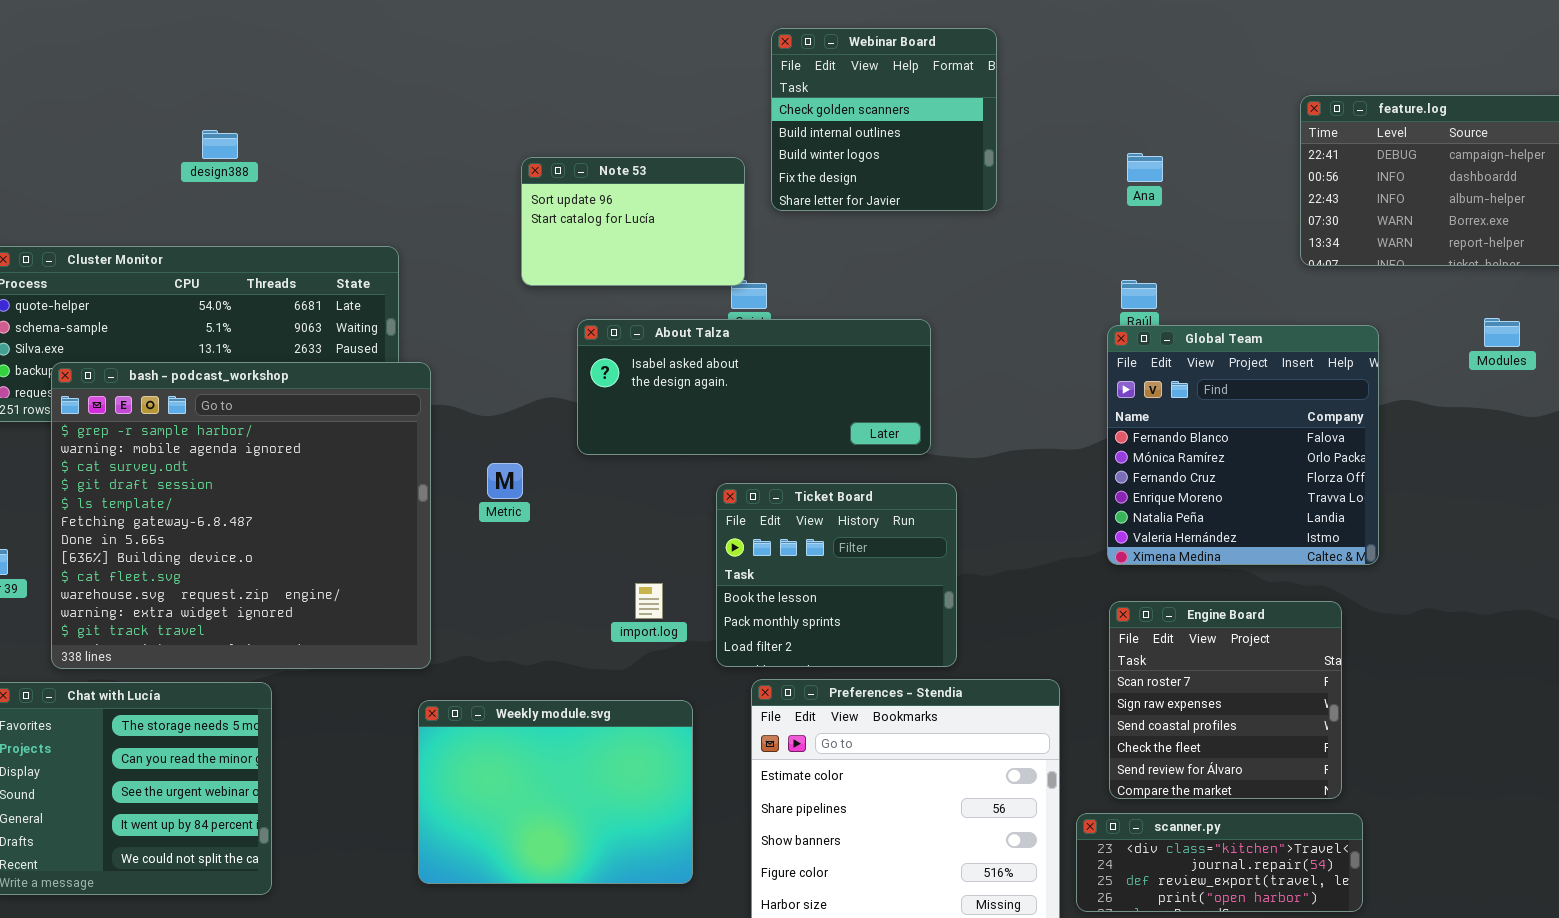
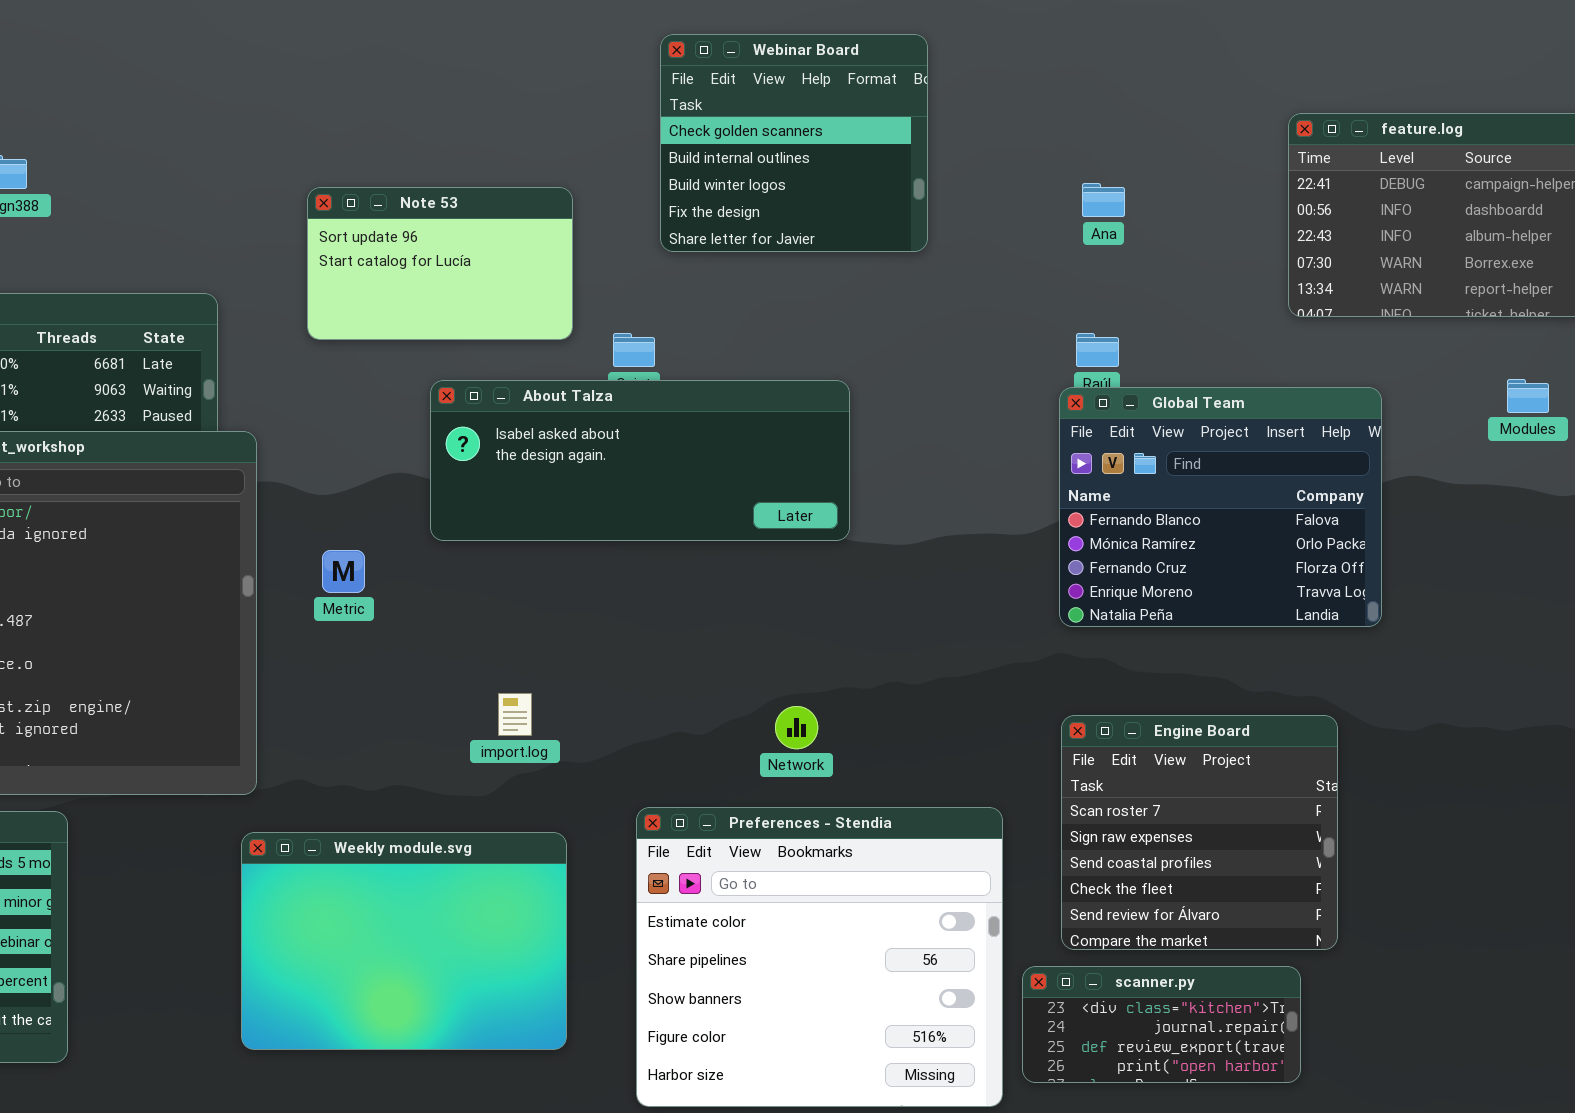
Note 53: [521,157,745,286] -> [307,187,573,340], moved
Global Team: [1107,325,1379,565] -> [1059,387,1382,627], resized
Ticket Board: [716,483,957,667] -> none, closed
scanner.py: [1076,813,1363,912] -> [1022,966,1301,1083], resized

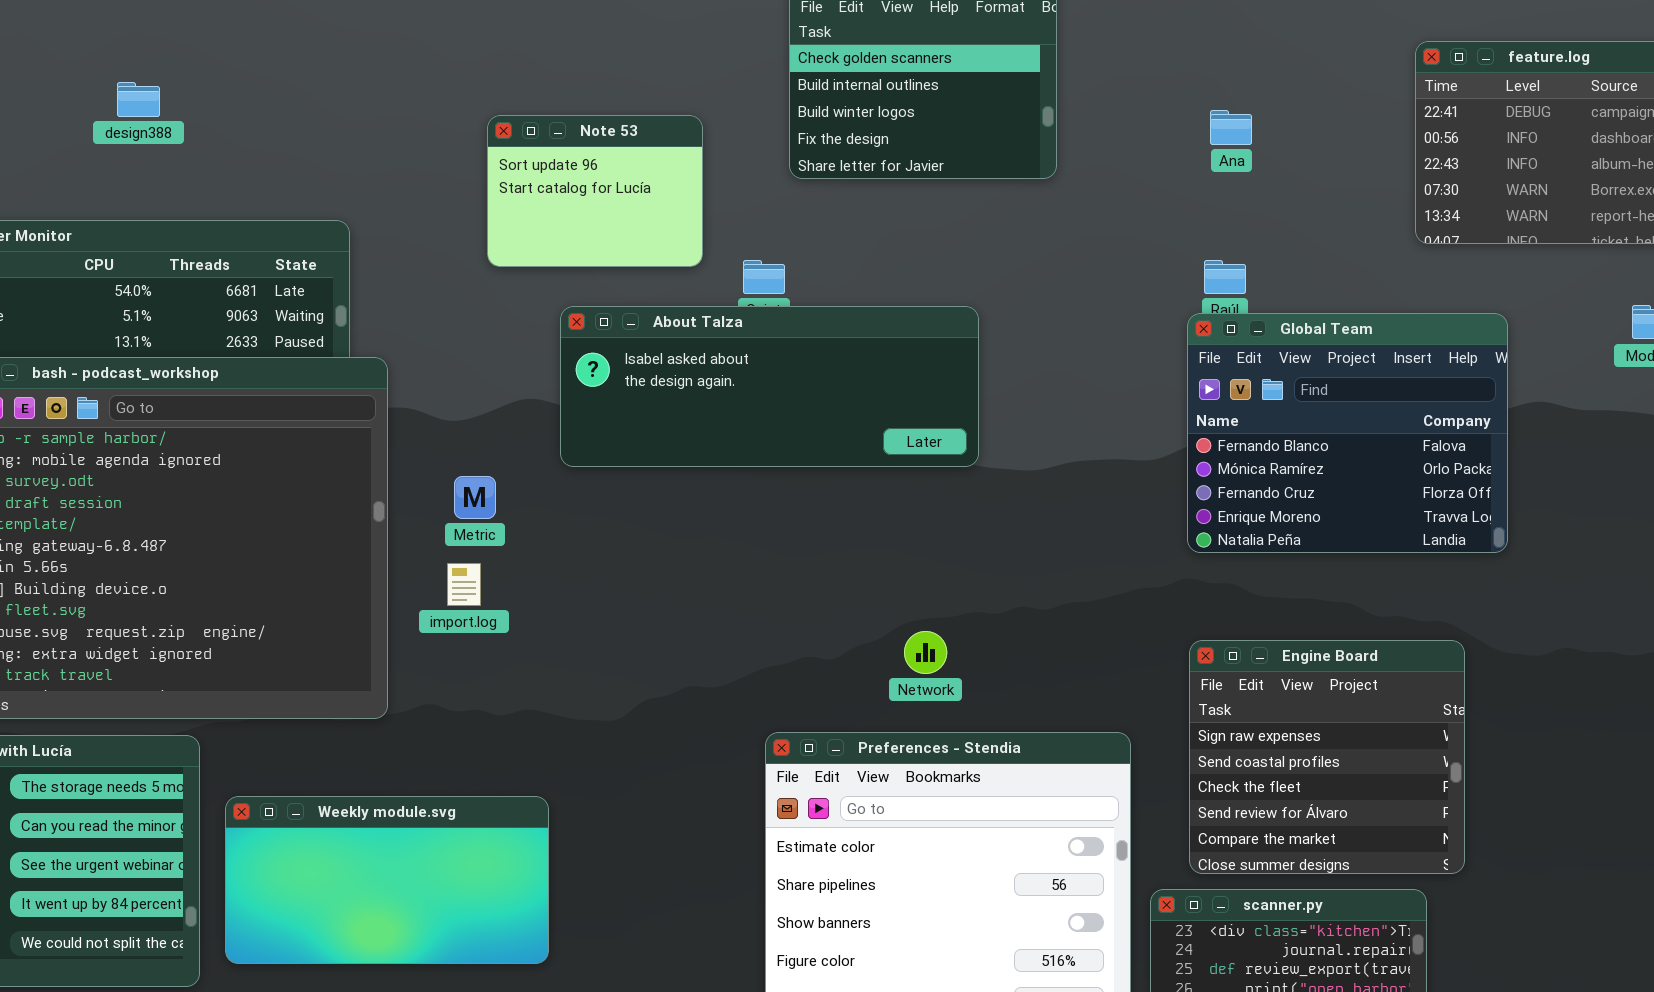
Note 53: [307,187,573,340] -> [487,115,703,267], resized
import.log: [498,693,532,736] -> [447,563,481,606], moved
Engine Board: [1061,715,1338,950] -> [1189,640,1465,874], scrolled down 1 row
Weekly module.svg: [241,832,567,1050] -> [225,796,549,964], moved, resized

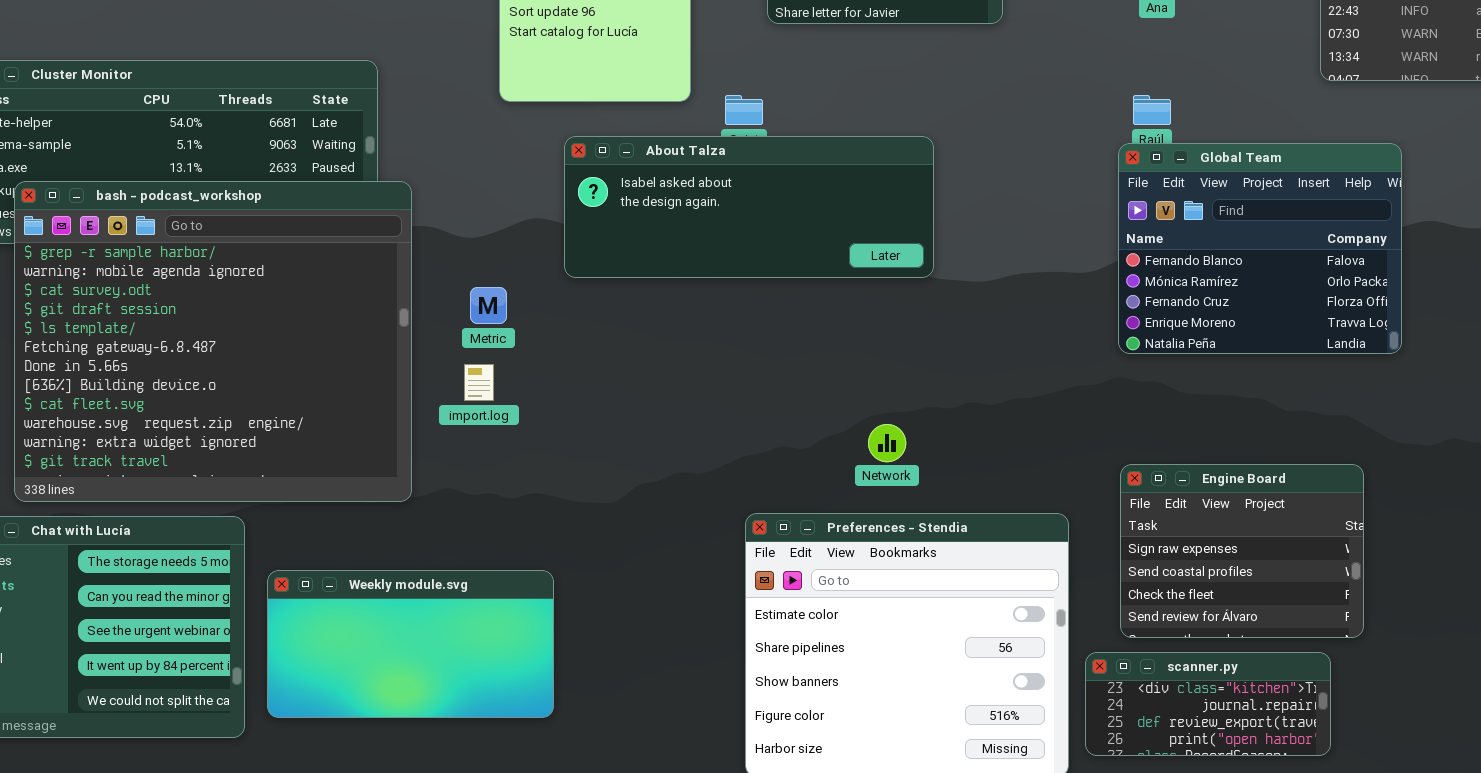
Engine Board: [1189,640,1465,874] -> [1120,464,1364,638], resized

